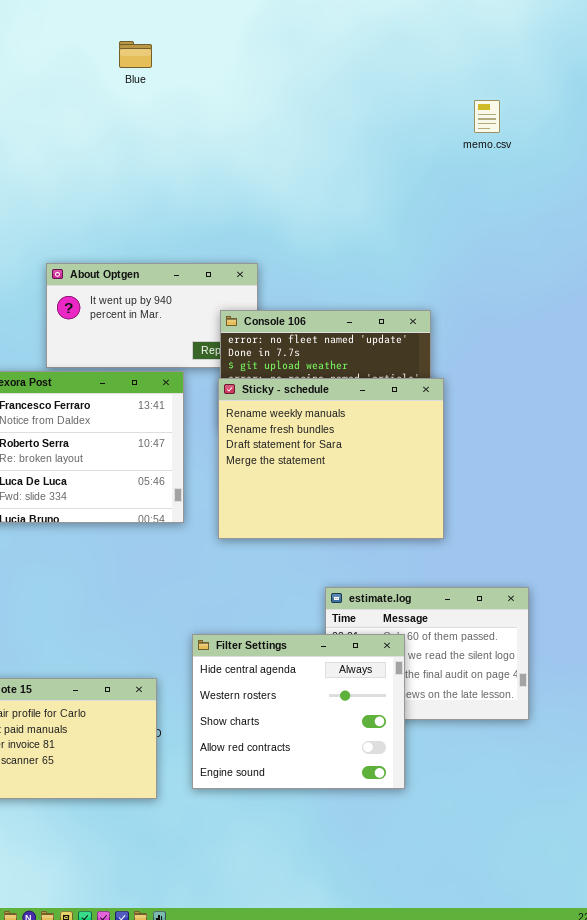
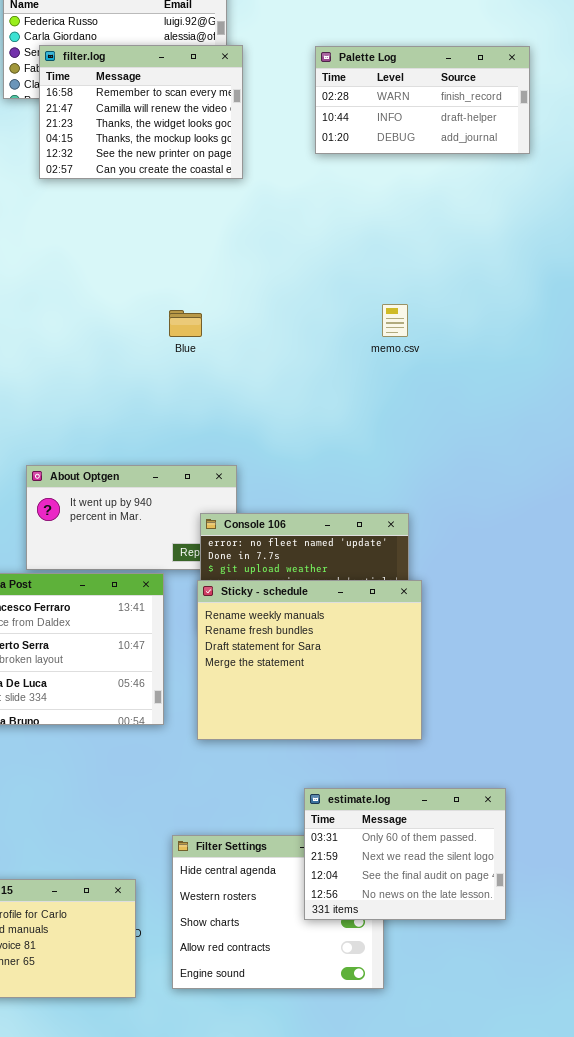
Blue: [119,41,152,68] -> [169,310,202,337], moved
memo.csv: [474,100,500,133] -> [382,304,408,337], moved
estimate.log: [325,587,529,720] -> [304,788,506,920], raised

